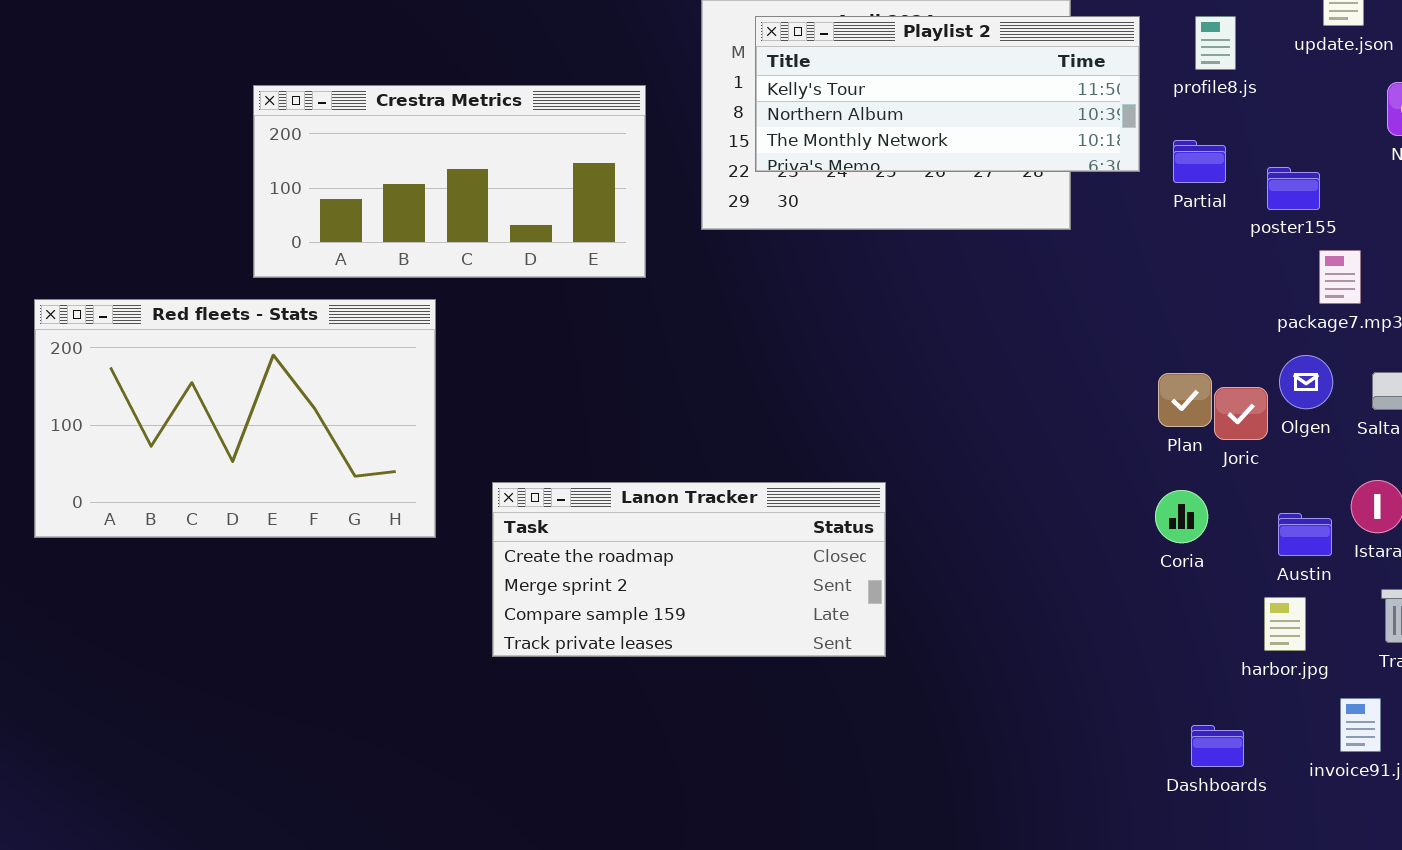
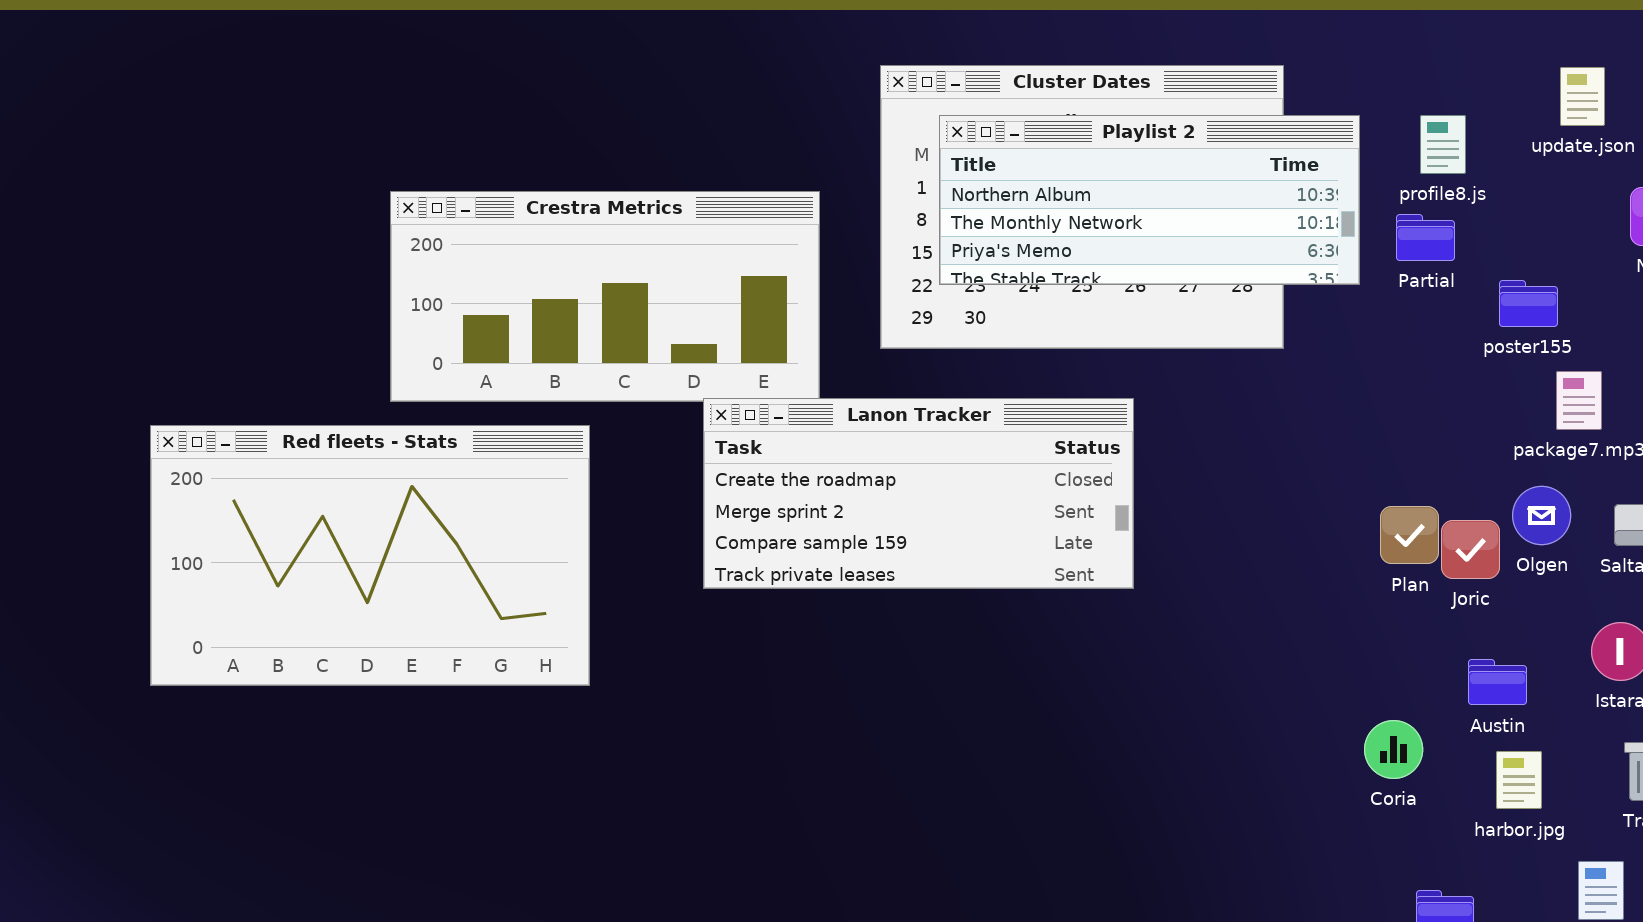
Playlist 2: [755,16,1140,172] -> [939,115,1360,285], scrolled down 1 row
Partial: [1173,140,1226,183] -> [1396,214,1455,261], moved
Lanon Tracker: [492,482,886,657] -> [703,398,1134,589], moved
Coria: [1155,490,1208,543] -> [1364,720,1423,779], moved
Austin: [1278,513,1332,556] -> [1468,659,1527,705], moved

